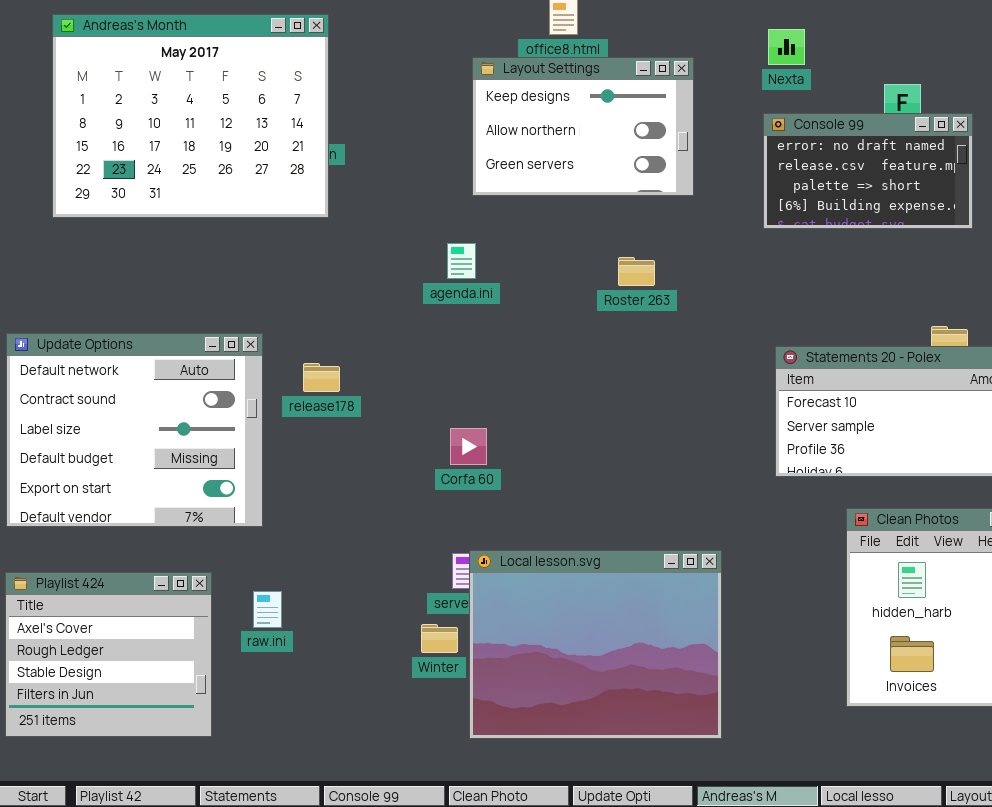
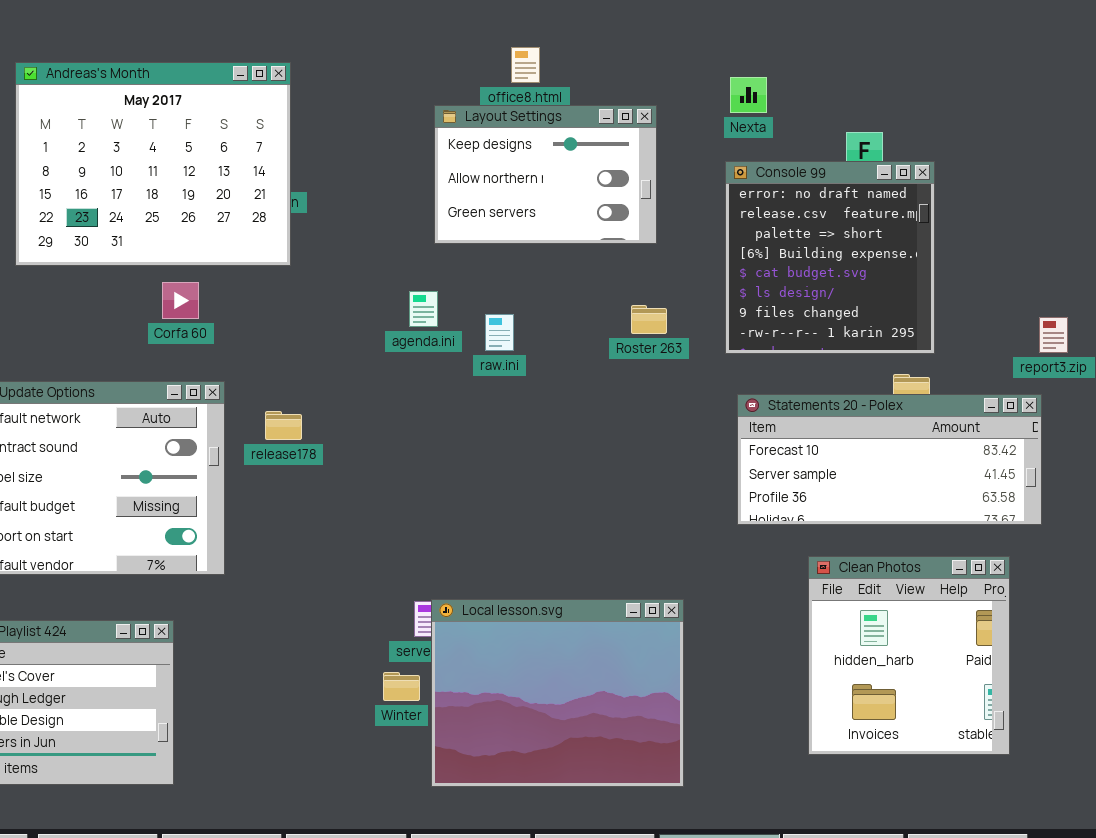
Console 99: [763,113,973,229] -> [725,161,935,354], resized
Roster 263: [618,257,655,286] -> [631,305,667,334], moved
Corfa 60: [450,428,487,465] -> [162,282,199,319], moved
raw.ini: [253,591,282,628] -> [485,314,514,351], moved

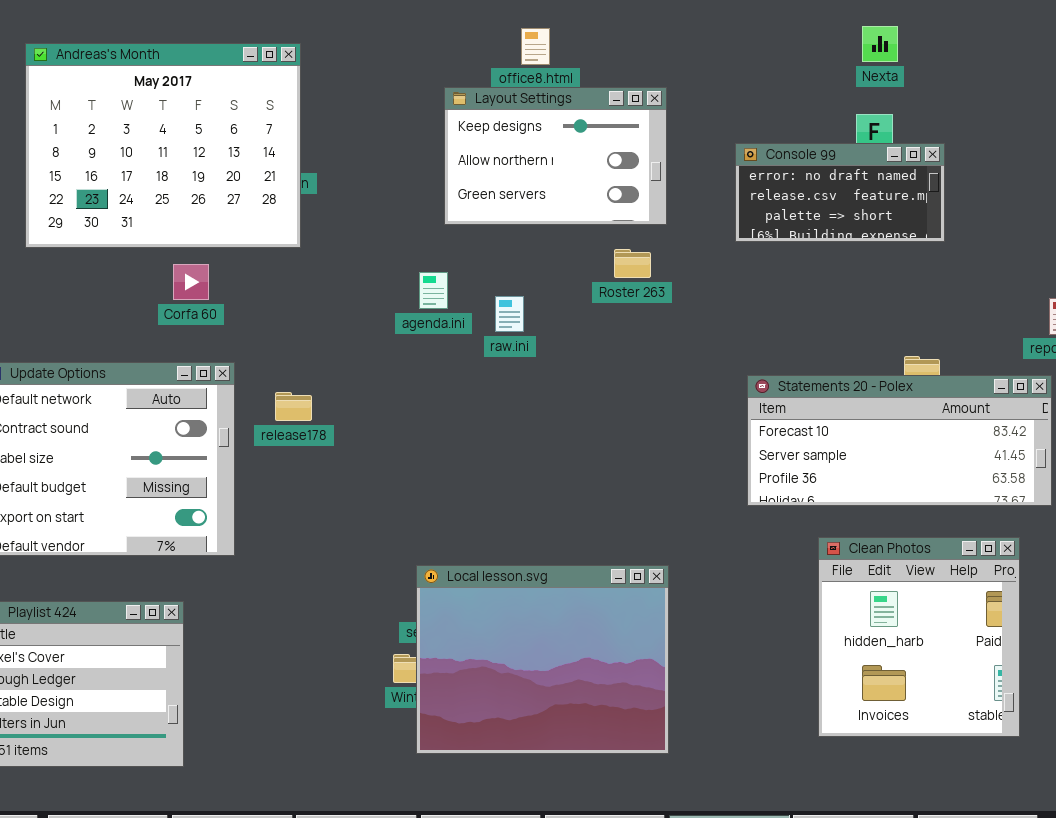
Nexta: [730,77,767,113] -> [862,26,898,62], moved
Console 99: [725,161,935,354] -> [735,143,945,242], resized
Roster 263: [631,305,667,334] -> [614,249,651,278], moved
Local lesson.svg: [431,599,684,787] -> [416,565,669,754], moved

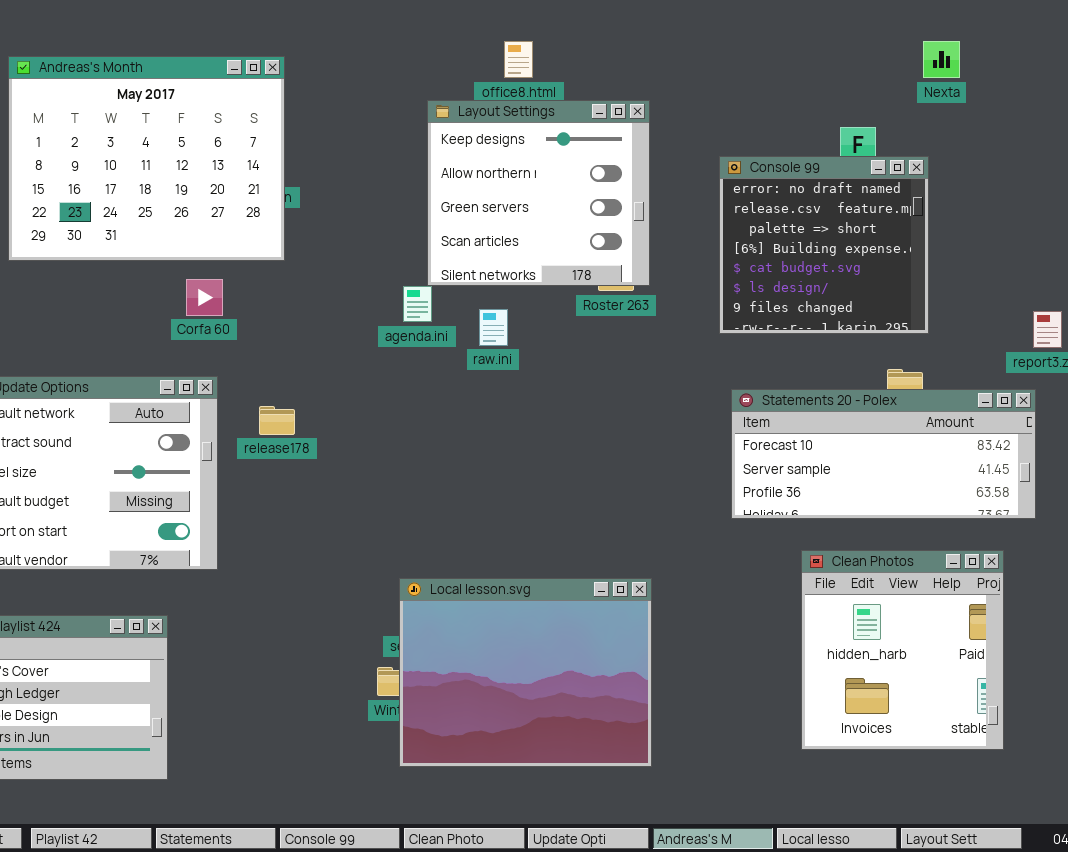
Nexta: [862,26,898,62] -> [923,41,960,78], moved
Layout Settings: [444,87,667,225] -> [427,100,650,286], resized
Console 99: [735,143,945,242] -> [719,156,929,334], resized
Corfa 60: [173,264,209,300] -> [186,279,223,316], moved

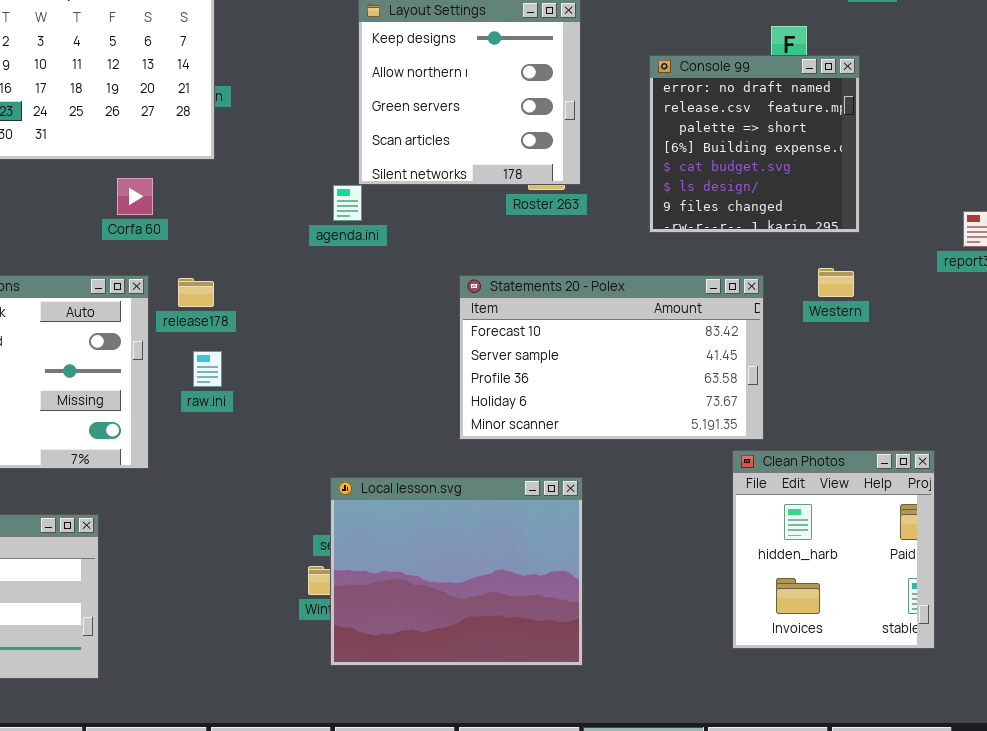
raw.ini: [479,309,508,346] -> [193,351,222,387], moved
Statements 20 - Polex: [731,389,1036,519] -> [459,275,764,440], moved, resized
release178: [259,406,295,435] -> [178,278,214,307], moved

